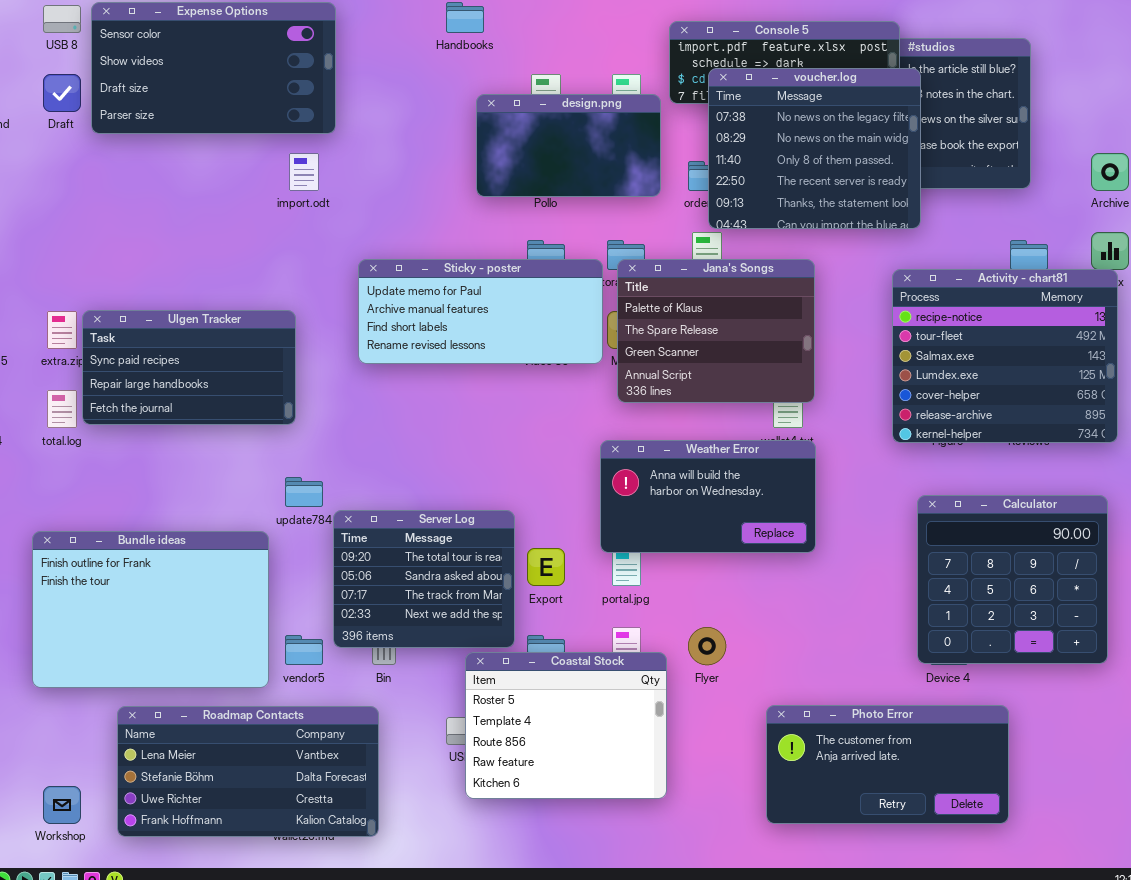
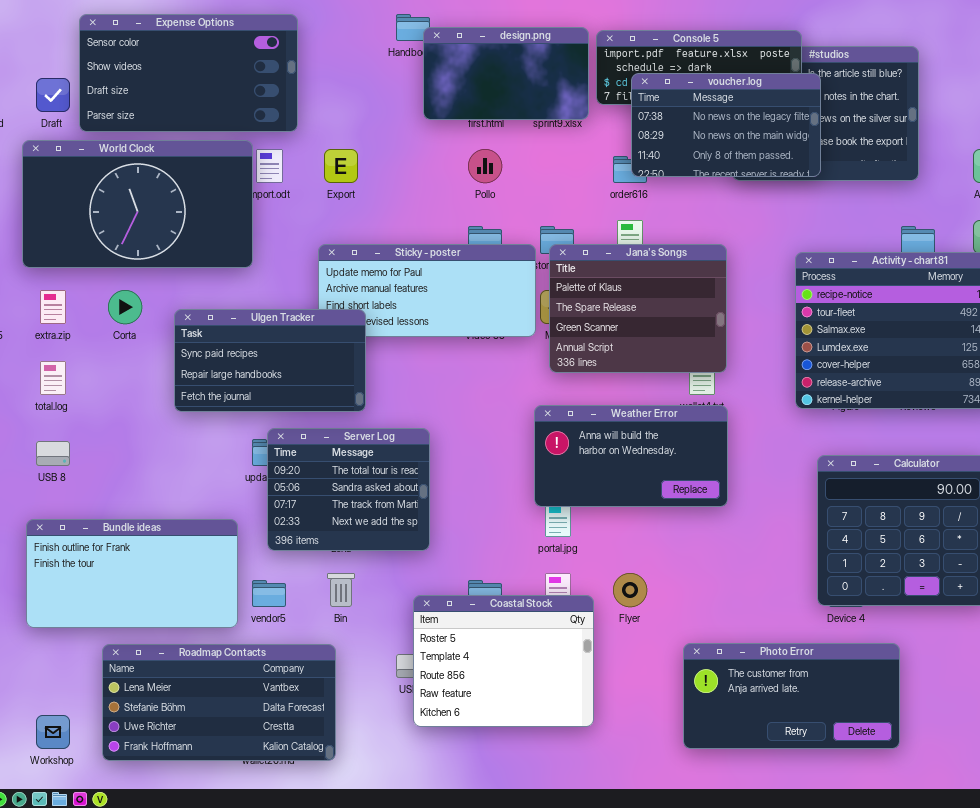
USB 8: [43,5,81,33] -> [36,441,70,466], moved
voucher.log: [708,68,921,229] -> [631,73,821,177], resized
design.png: [476,94,661,197] -> [423,27,589,120], moved
World Clock: none -> [22,140,253,268], opened
Ulgen Tracker: [82,310,296,425] -> [174,309,366,412], moved
Server Log: [333,510,515,648] -> [267,428,430,551], moved
Bundle ideas: [32,531,269,688] -> [26,519,238,628], resized
Export: [527,548,565,586] -> [324,149,358,183], moved

